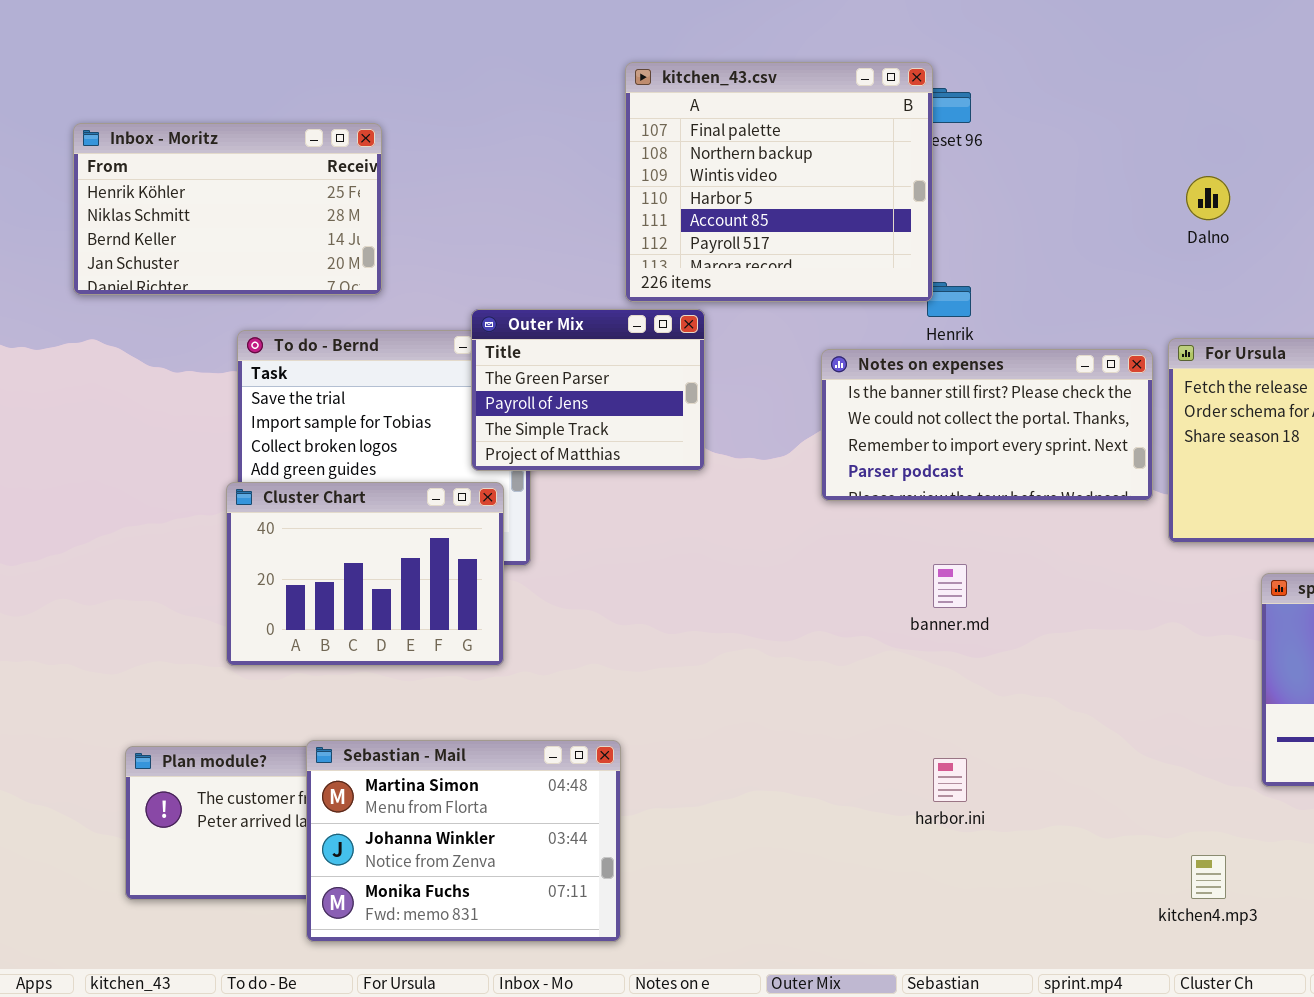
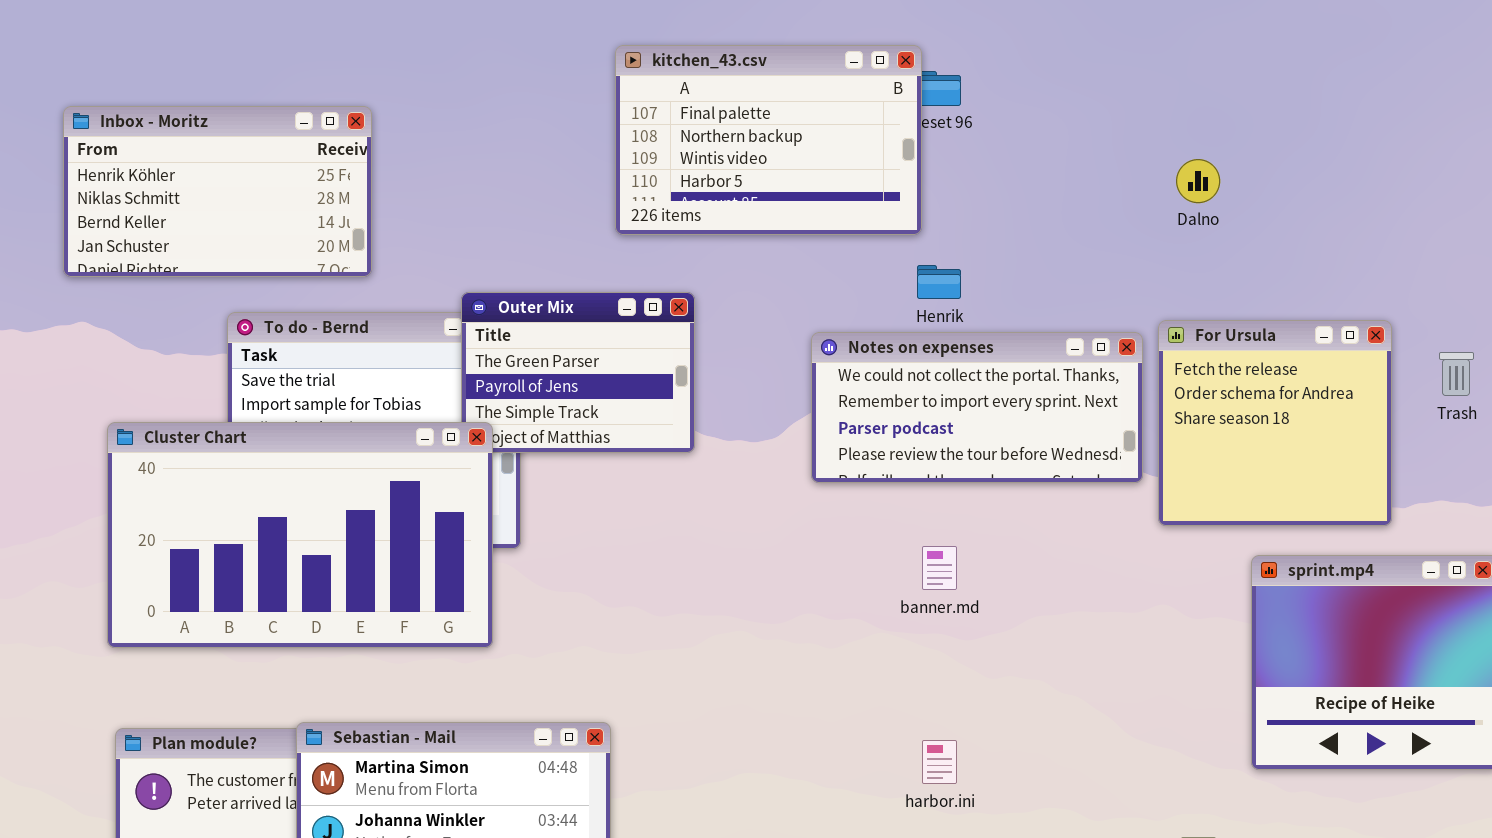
kitchen_43.csv: [625,62,933,302] -> [615,45,922,235], resized
Notes on expenses: [821,349,1153,501] -> [811,332,1143,483], scrolled down 1 row
Cluster Chart: [226,482,504,666] -> [107,422,493,648], resized

